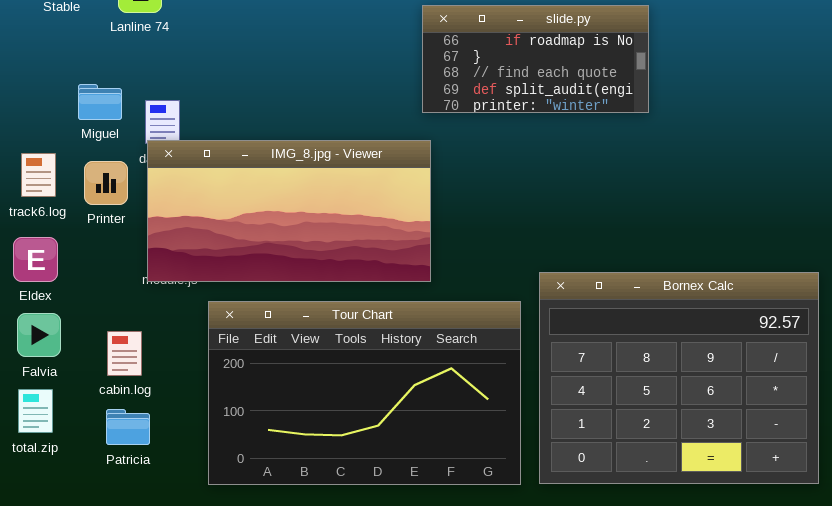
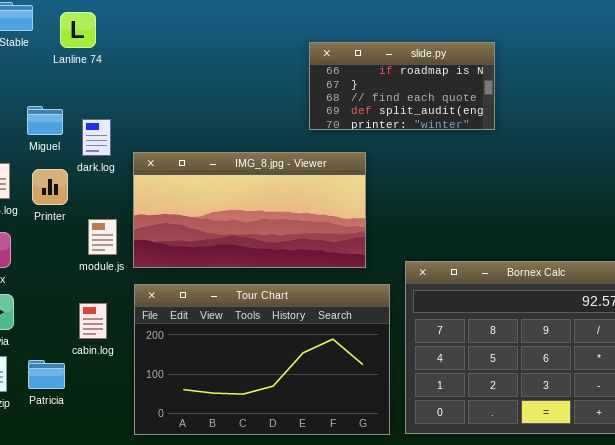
IMG_8.jpg - Viewer: [147,140,431,282] -> [133,152,366,268], moved
cabin.log: [107,331,142,376] -> [79,303,107,339], moved
Patricia: [106,409,150,445] -> [28,360,65,389], moved

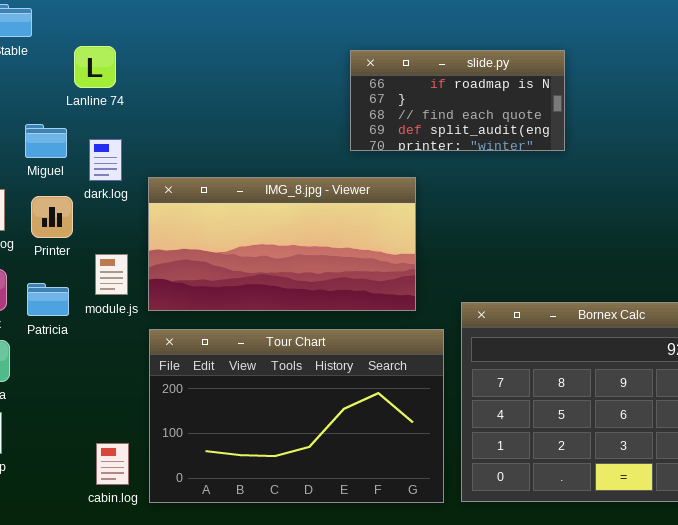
Lanline 74: [60,12,96,48] -> [74,46,116,88], moved
cabin.log: [79,303,107,339] -> [96,443,129,485], moved
Patricia: [28,360,65,389] -> [27,283,69,316], moved

